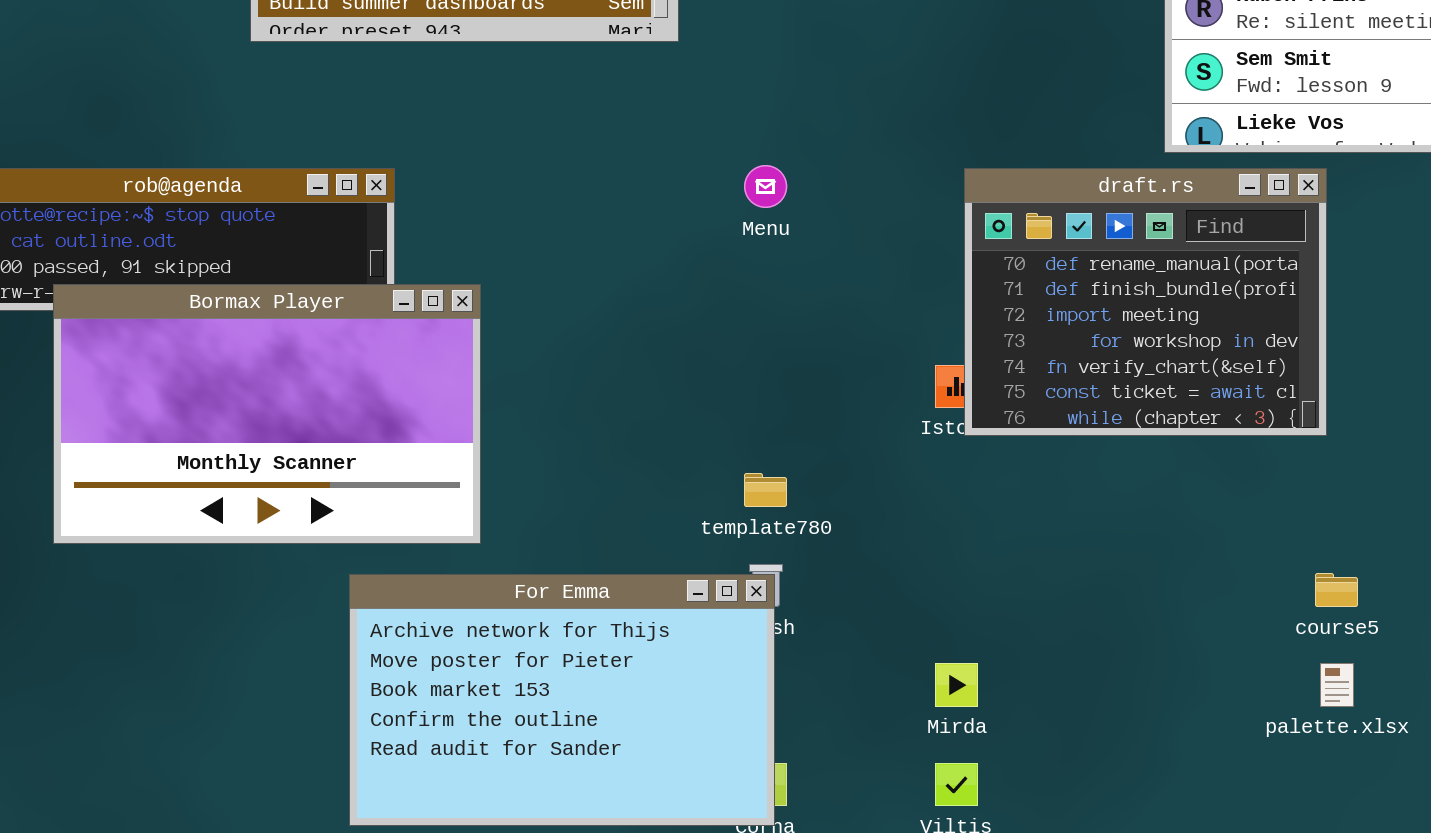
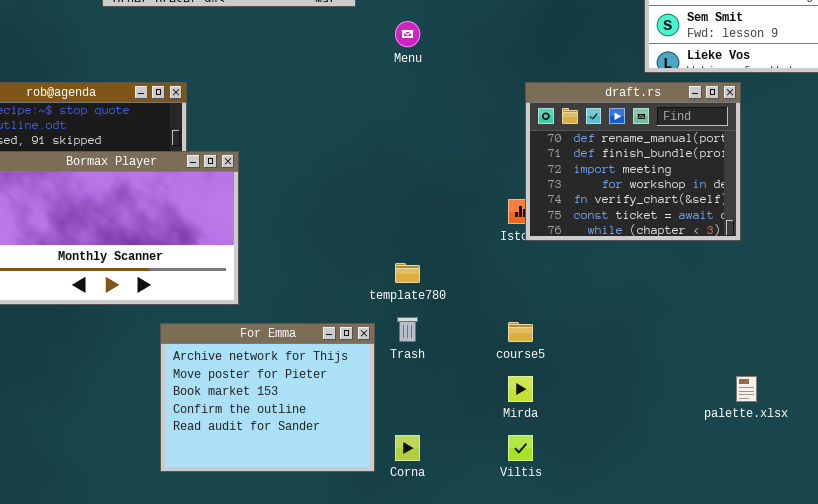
Menu: [744,165,787,208] -> [395,21,420,47], moved
course5: [1315,573,1358,607] -> [508,322,533,342], moved
For Emma: [349,574,775,826] -> [160,323,375,472], resized

